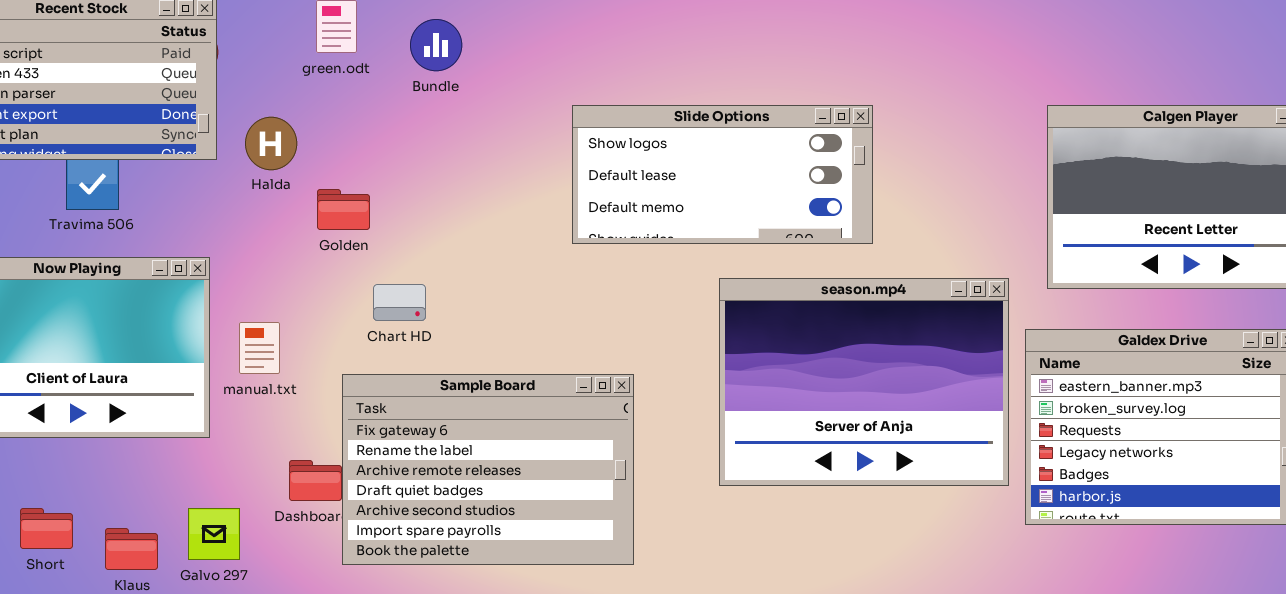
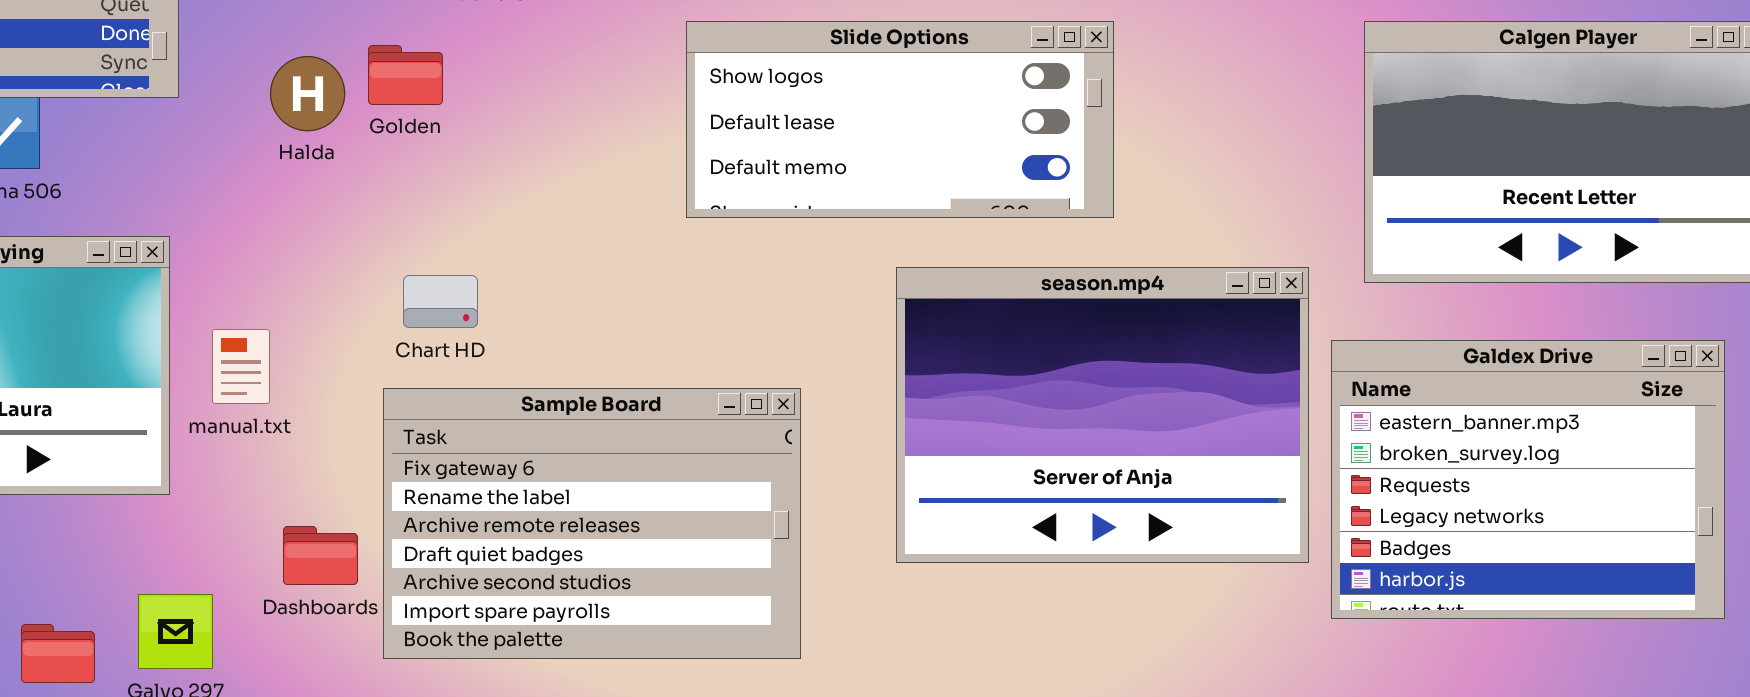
Halda: [245,117,297,170] -> [270,56,345,131], moved
Golden: [317,189,370,230] -> [368,45,443,105], moved
Sample Board: [342,374,634,565] -> [383,388,801,659], moved

